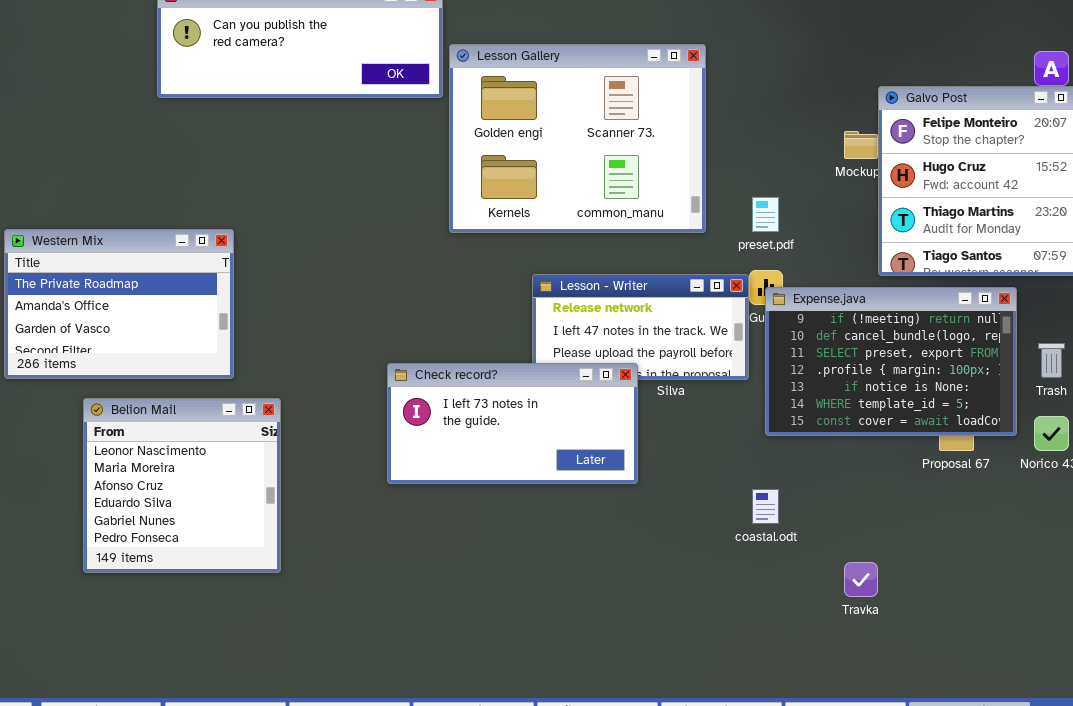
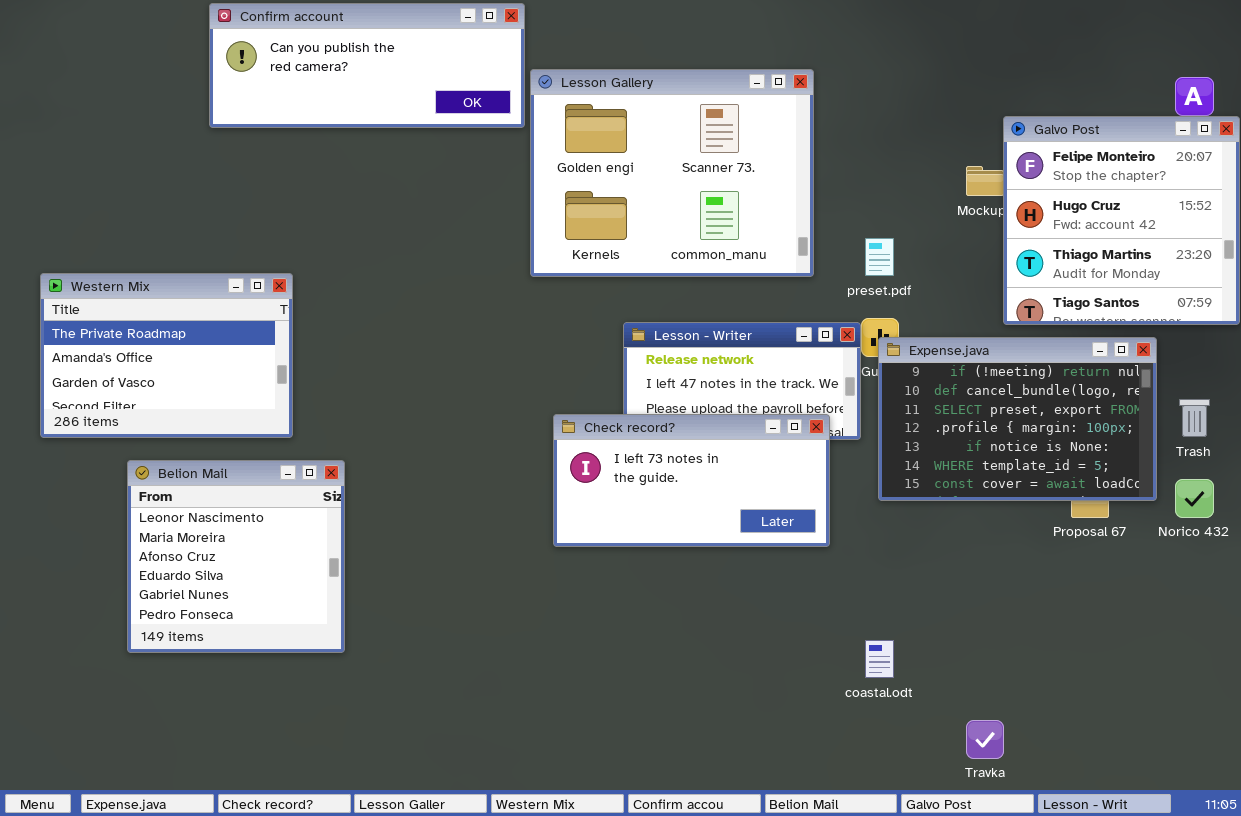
Check record?: [387,363,638,484] -> [553,414,830,547], moved
coastal.odt: [752,489,779,524] -> [865,640,894,678], moved
Travka: [844,562,878,597] -> [966,720,1004,759], moved

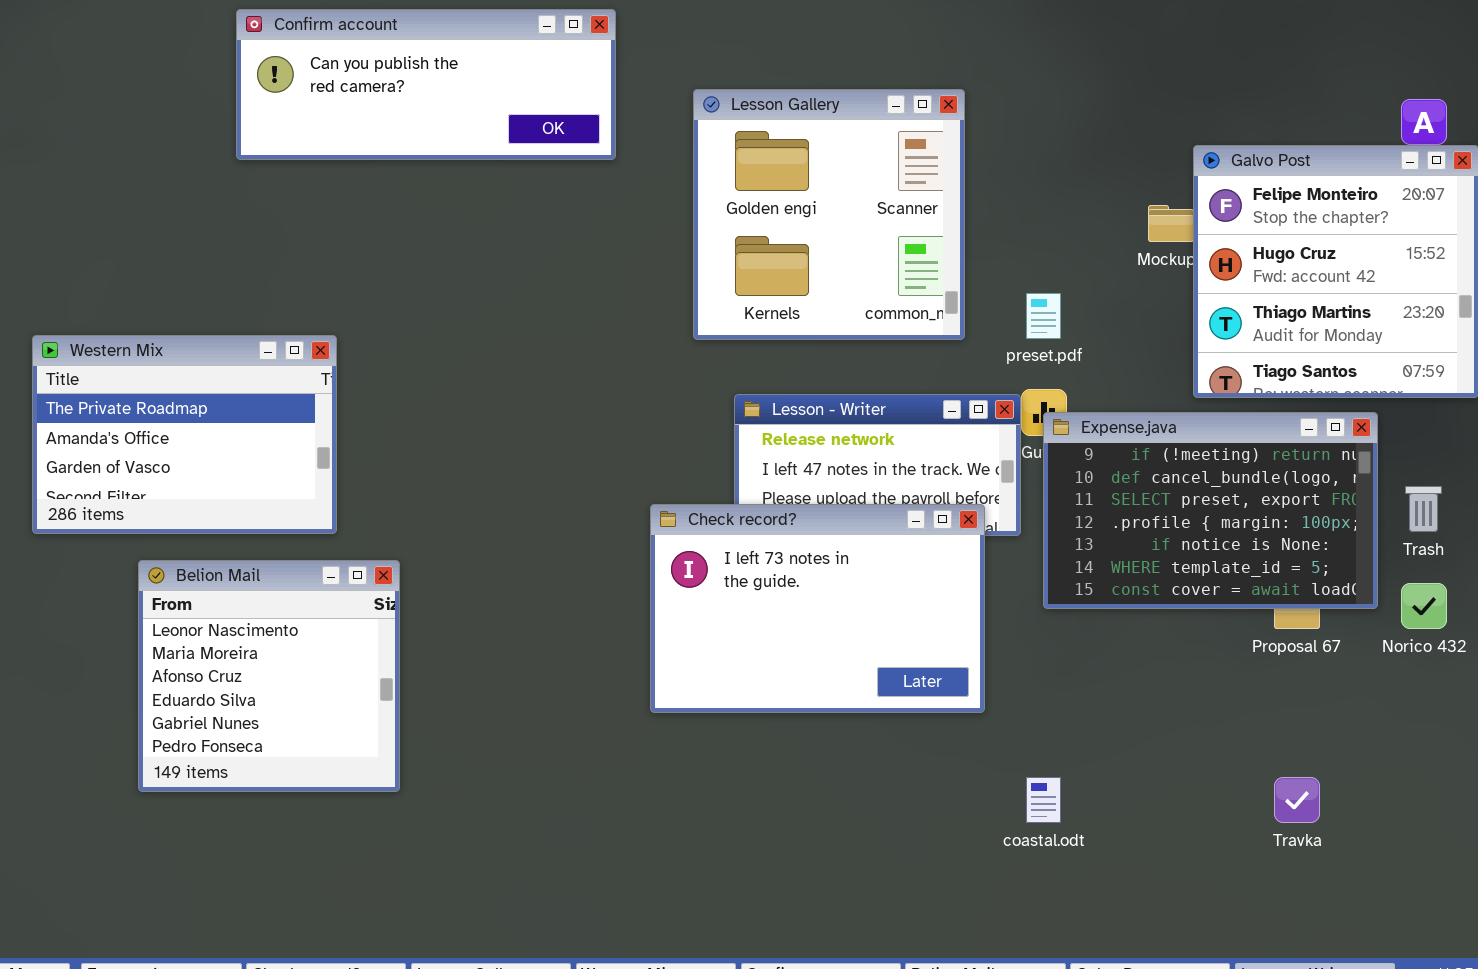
Lesson Gallery: [530,69,814,277] -> [693,89,965,340], resized
Check record?: [553,414,830,547] -> [650,504,985,713], resized
Travka: [966,720,1004,759] -> [1274,777,1320,823], moved

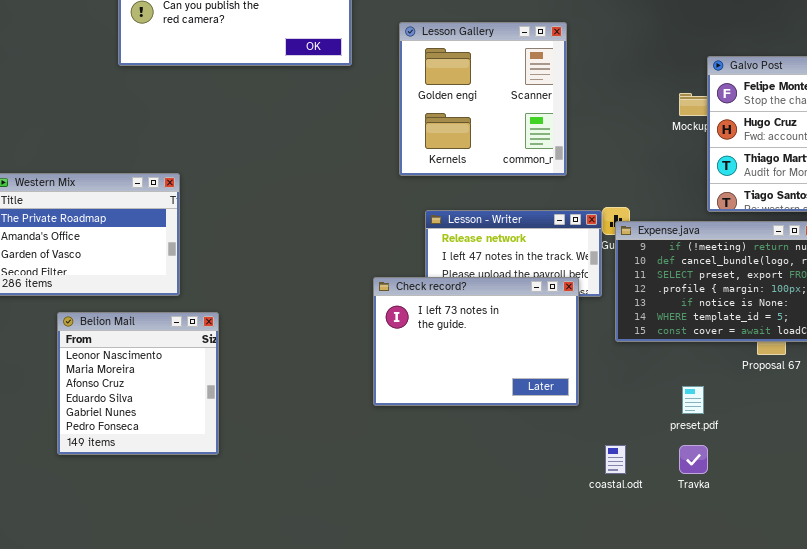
preset.pdf: [1026,293,1061,339] -> [682,386,704,414], moved
Travka: [1274,777,1320,823] -> [679,445,708,474], moved

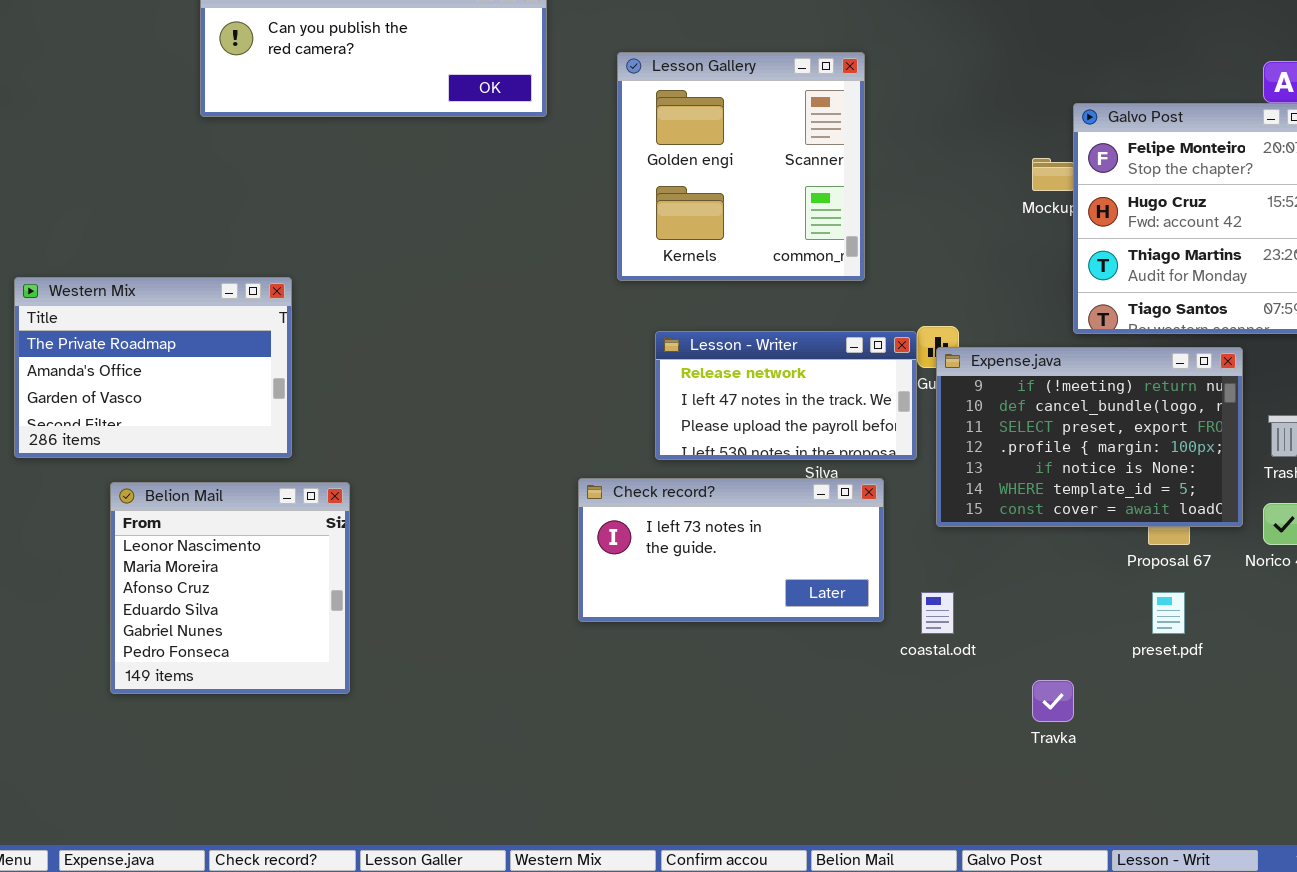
Check record?: [373,277,579,406] -> [578,478,884,622], resized
preset.pdf: [682,386,704,414] -> [1152,592,1185,634], moved
coastal.odt: [605,445,626,474] -> [921,592,954,634], moved

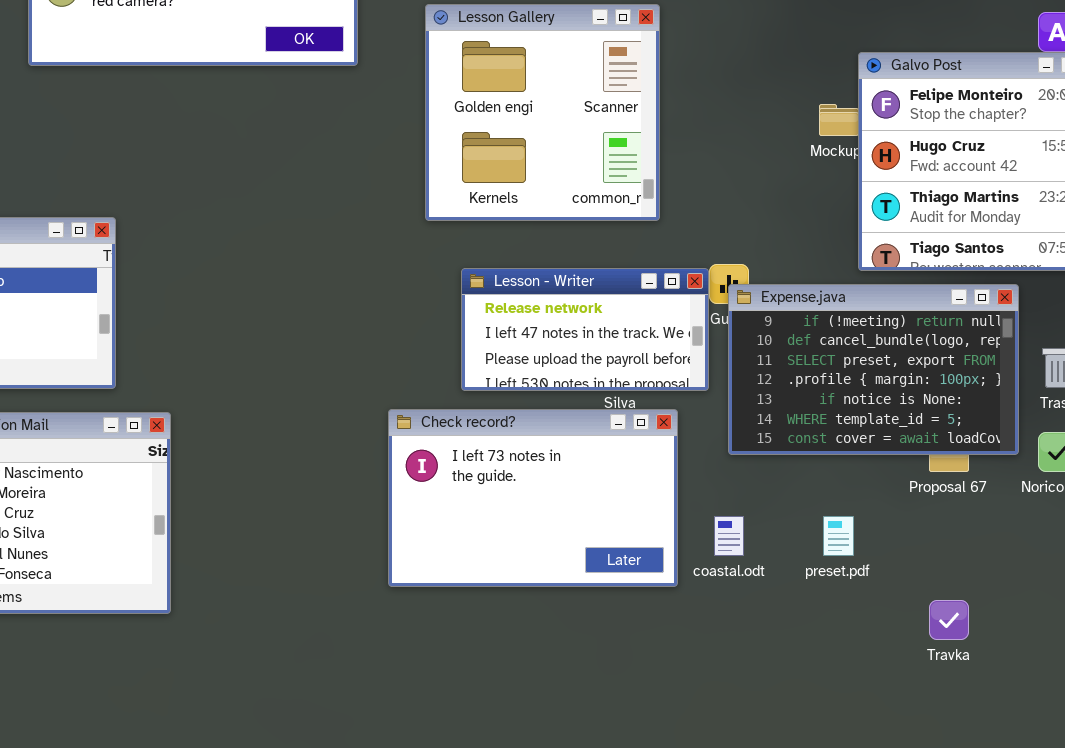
Check record?: [578,478,884,622] -> [388,409,678,587], resized
preset.pdf: [1152,592,1185,634] -> [823,516,854,556], moved
Travka: [1032,680,1074,722] -> [929,600,969,640], moved

